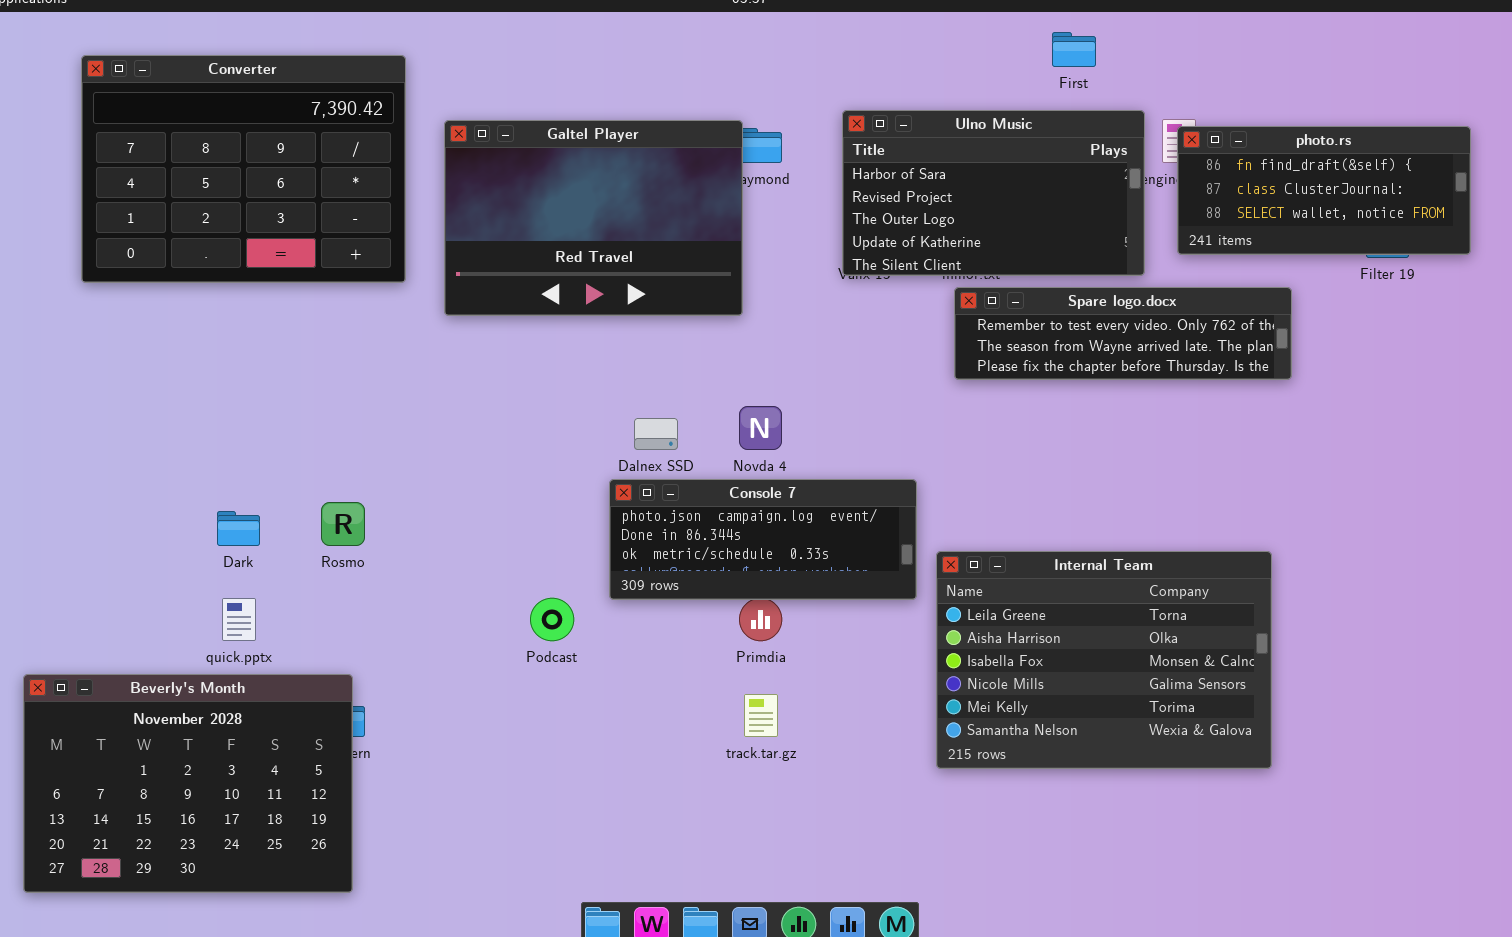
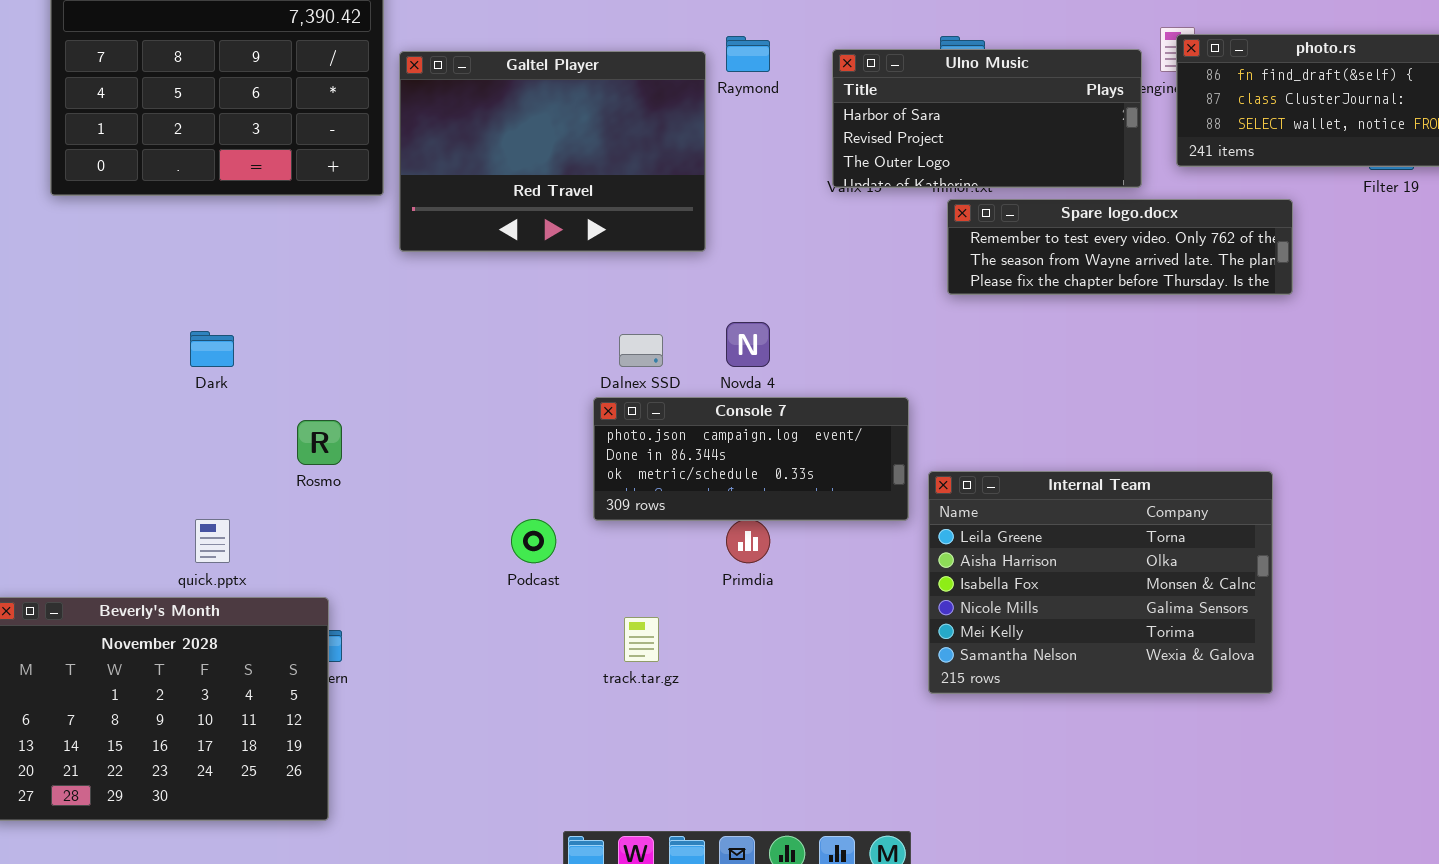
Ulno Music: [842,110,1145,276] -> [832,49,1142,188], resized
Galtel Player: [444,120,743,316] -> [399,51,706,252], moved
Dark: [217,511,260,546] -> [190,331,234,367], moved
track.tar.gz: [744,694,778,737] -> [624,617,659,662], moved

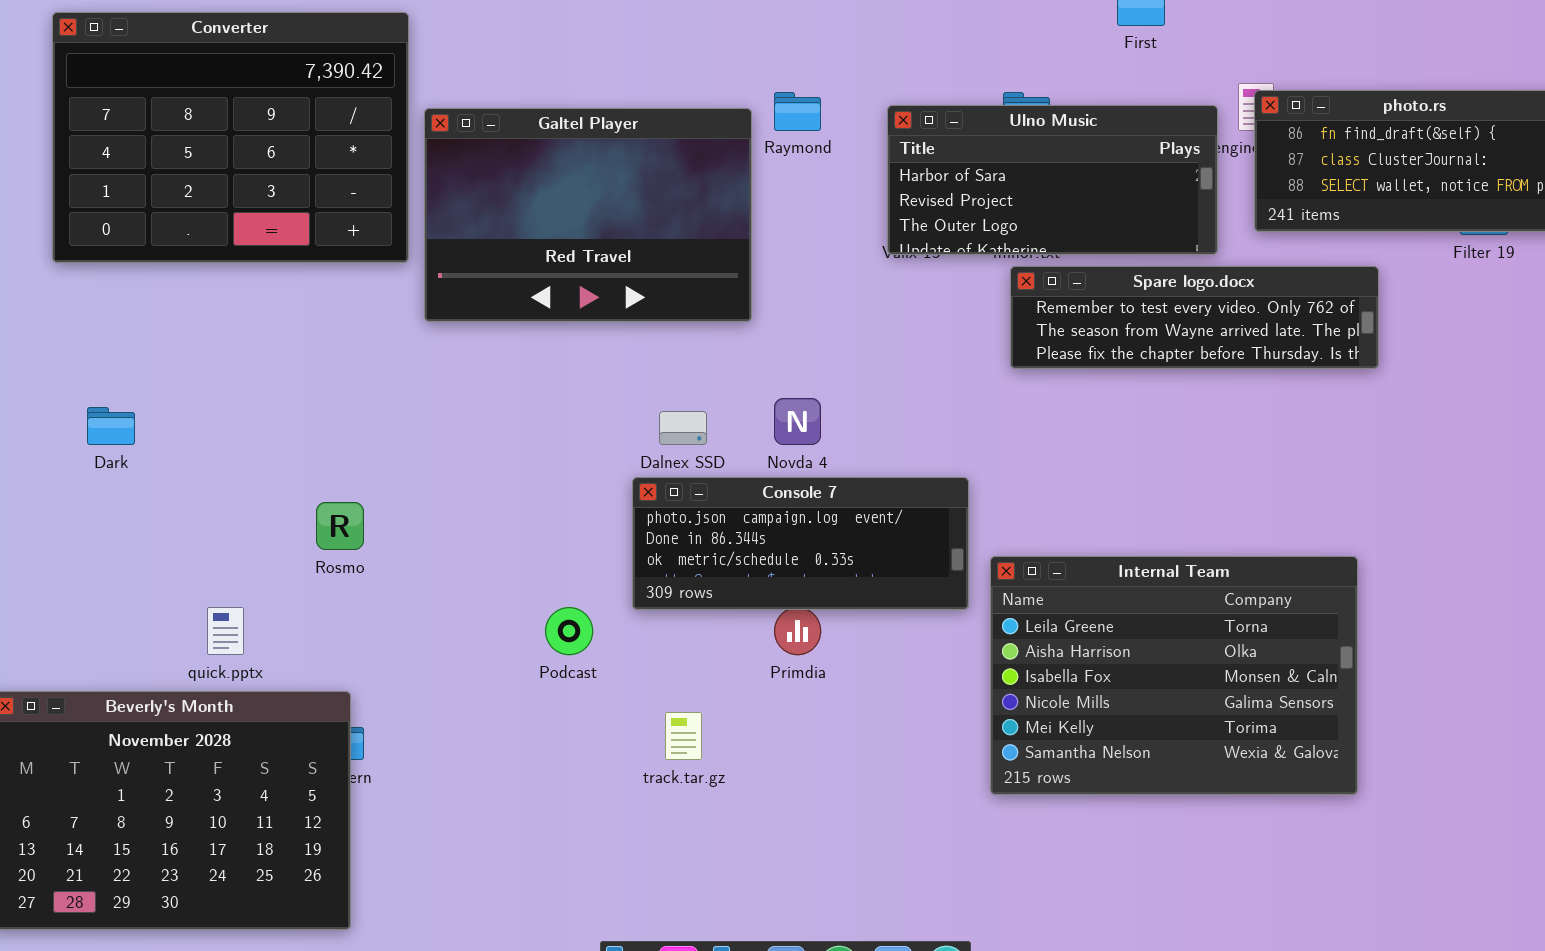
Dark: [190,331,234,367] -> [87,407,135,445], moved

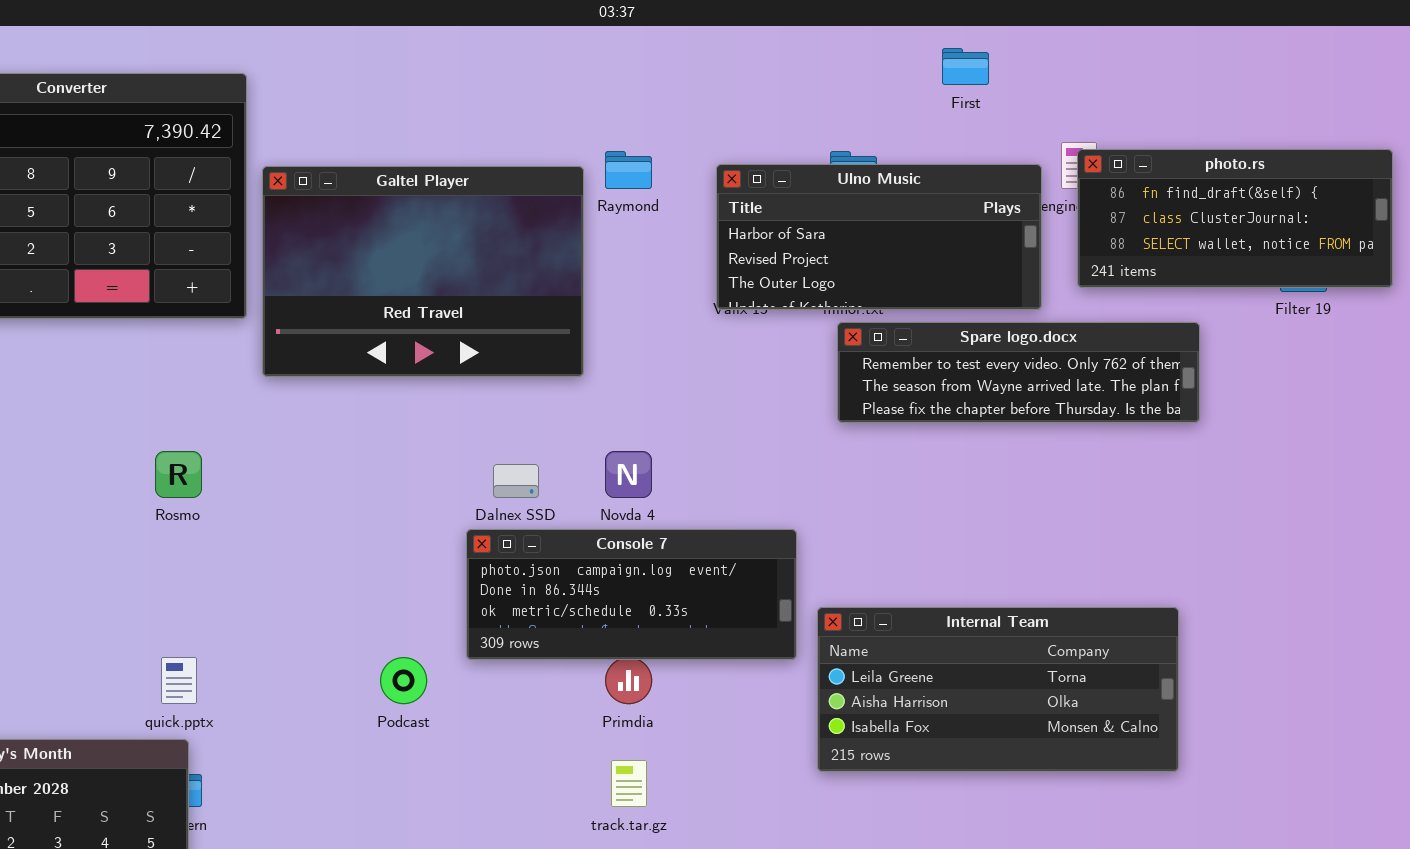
Rosmo: [316,502,364,550] -> [155,451,202,498], moved
Internal Team: [990,556,1358,795] -> [817,607,1179,772], resized
quick.pptx: [207,607,244,655] -> [161,657,197,704], moved
track.tar.gz: [665,712,702,760] -> [611,760,647,807], moved

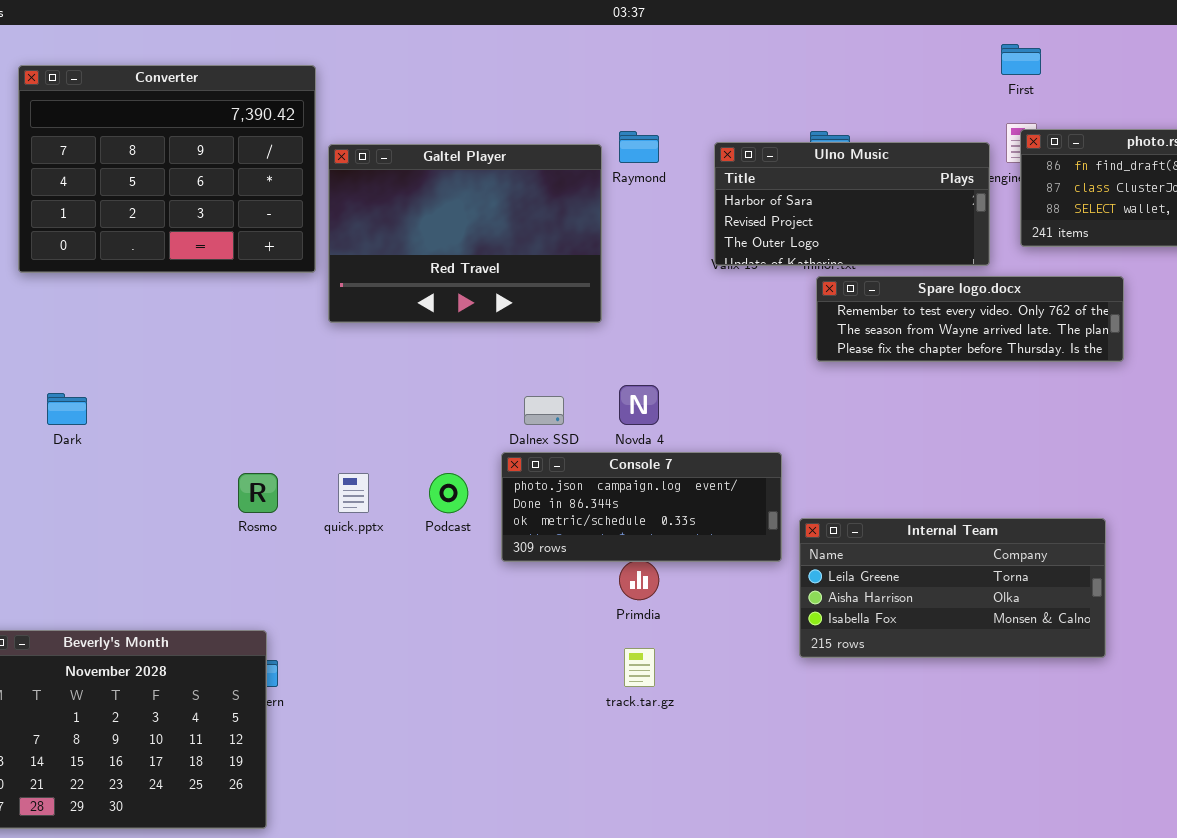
First: [942,48,989,85] -> [1001,44,1041,75], moved
Rosmo: [155,451,202,498] -> [238,473,278,513], moved
quick.pptx: [161,657,197,704] -> [338,473,369,513], moved
Podcast: [380,657,427,704] -> [429,473,468,513], moved

